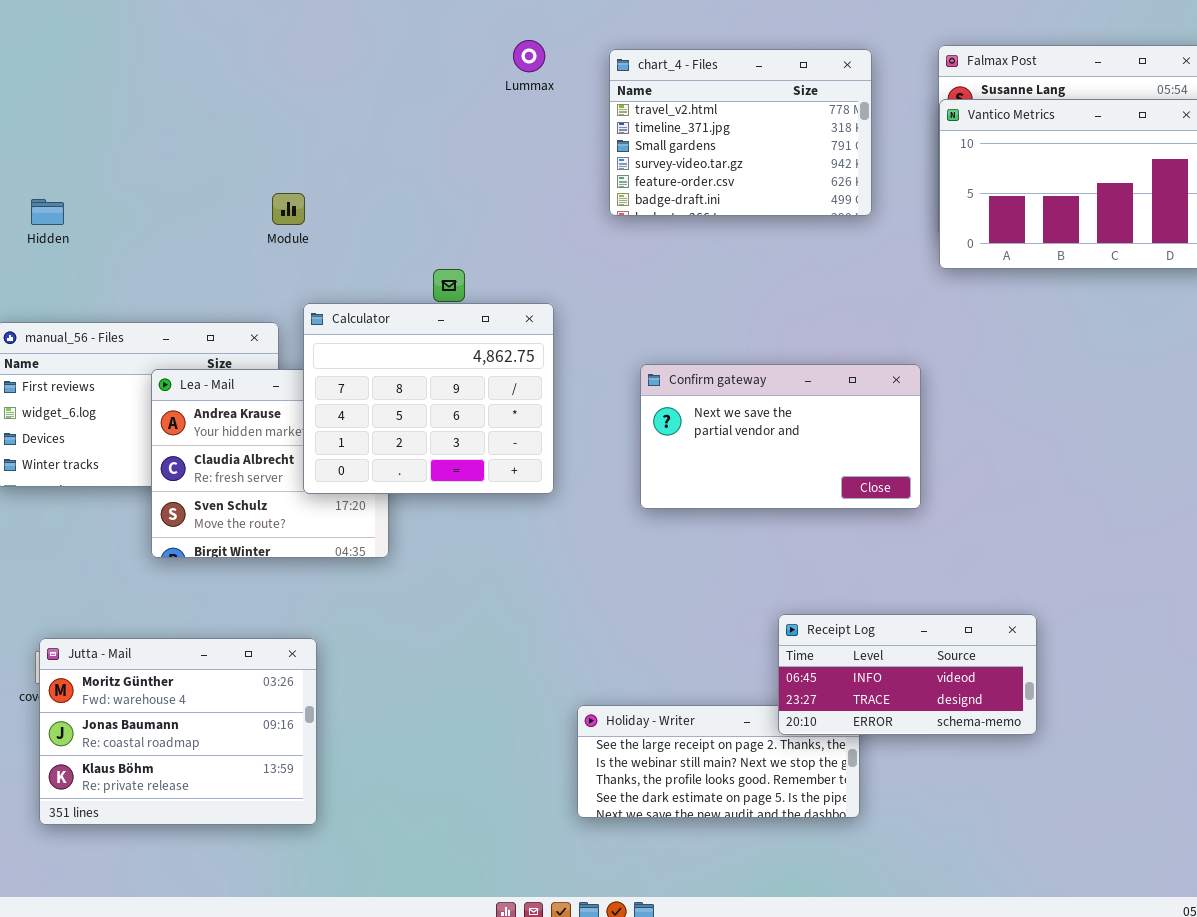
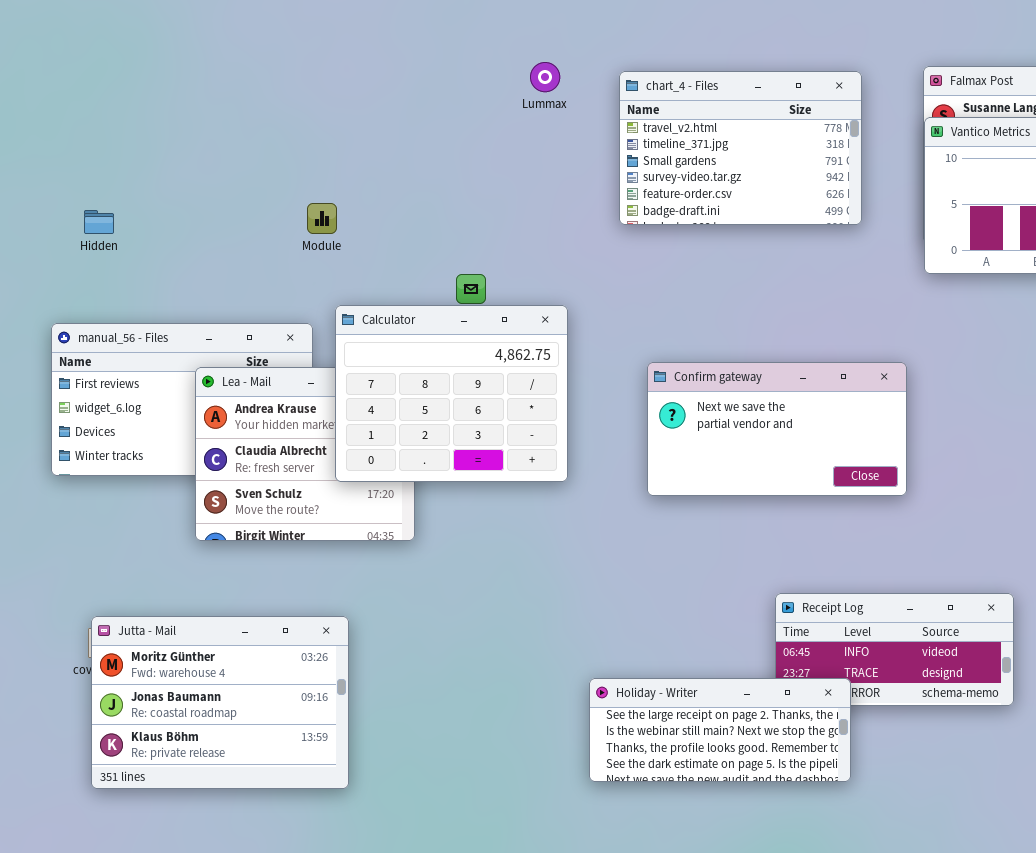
Holiday - Writer: [577,705,860,818] -> [589,678,851,782], raised

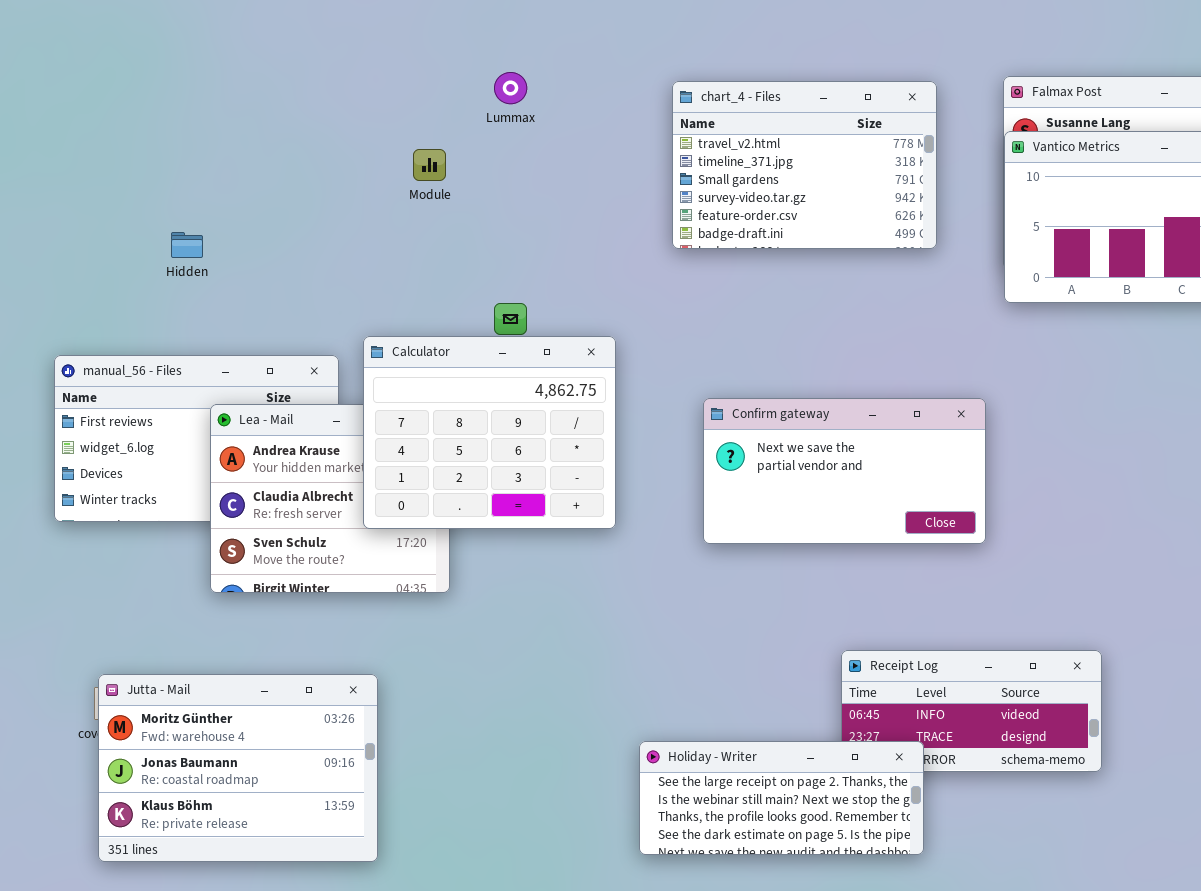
Lummax: [530,62,560,92] -> [494,72,527,104], moved
Module: [307,203,337,234] -> [413,149,446,181], moved
Hidden: [84,210,114,234] -> [171,232,203,258], moved

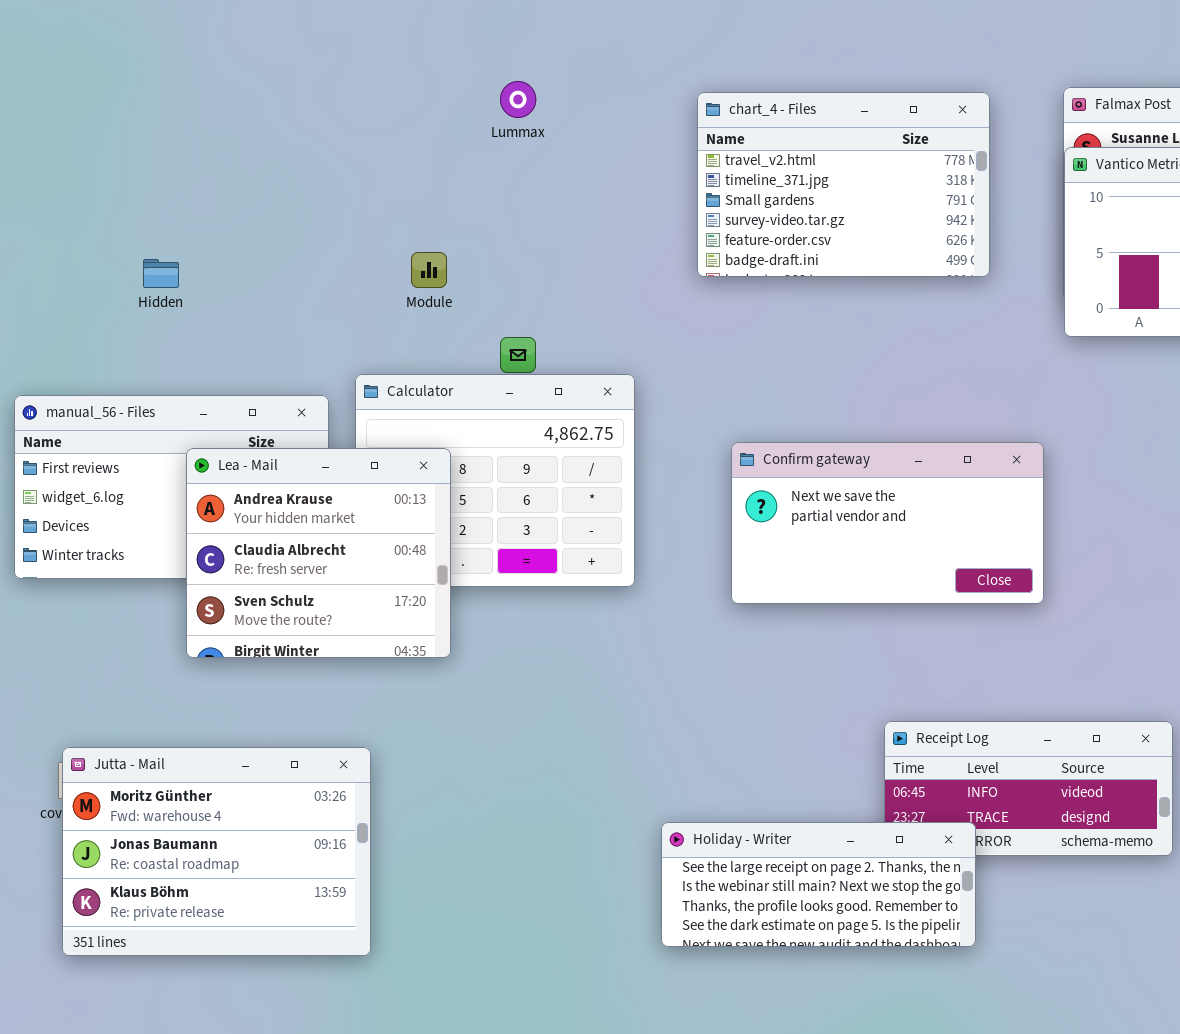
Module: [413,149,446,181] -> [411,252,447,288], moved
Lea - Mail: [210,404,450,593] -> [186,448,451,658], raised

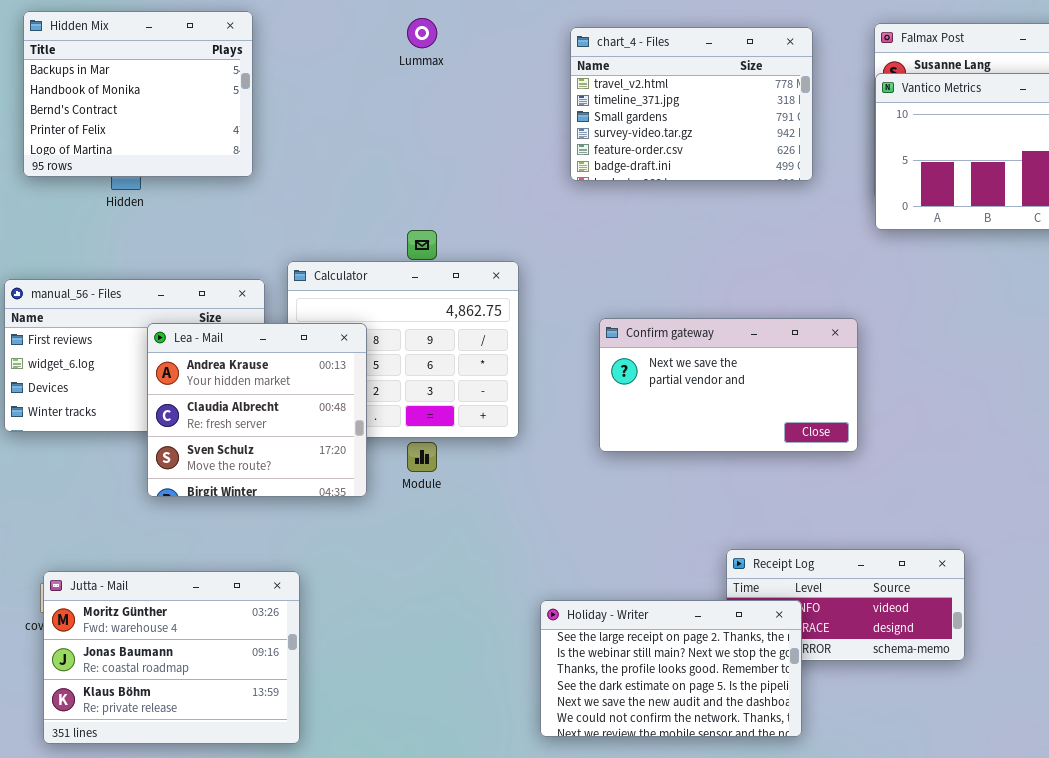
Hidden Mix: none -> [23,11,253,177], opened
Module: [411,252,447,288] -> [407,442,437,472], moved
Holiday - Writer: [661,822,976,947] -> [540,600,802,737], resized

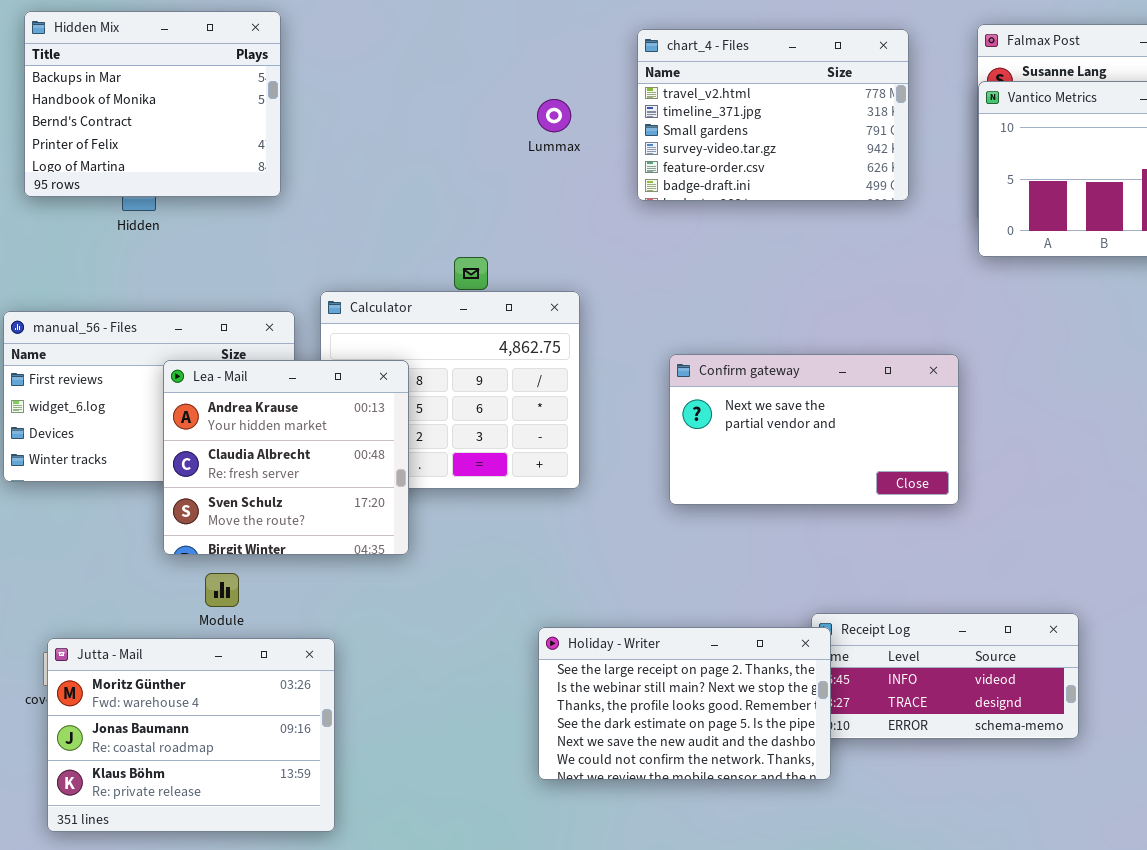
Lummax: [407,18,437,48] -> [537,99,571,132], moved
Module: [407,442,437,472] -> [205,573,239,607], moved
Holiday - Writer: [540,600,802,737] -> [538,627,831,780], moved

